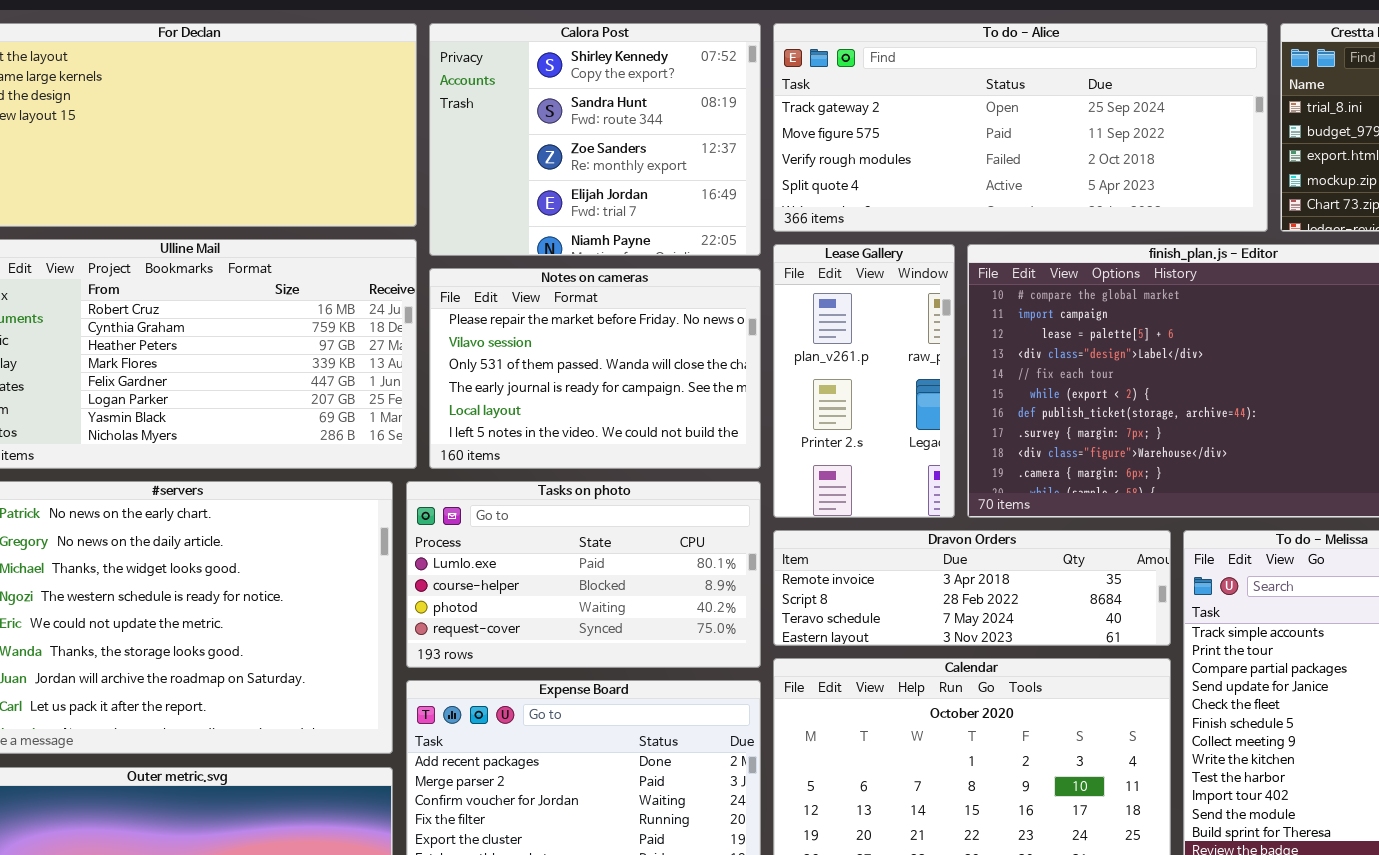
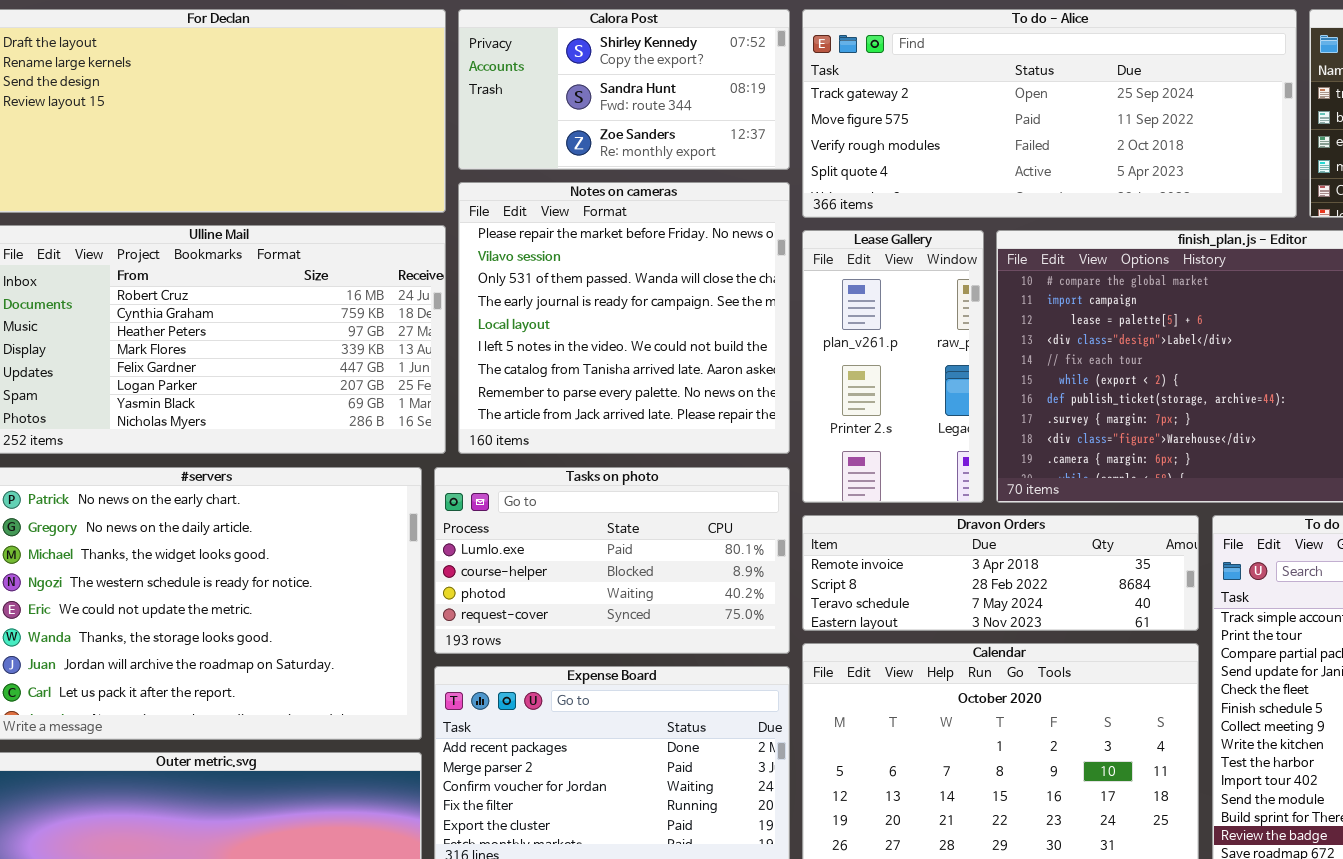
Calora Post: [429,23,761,256] -> [458,9,790,170], resized
Notes on cameras: [429,268,761,469] -> [458,182,790,454], resized

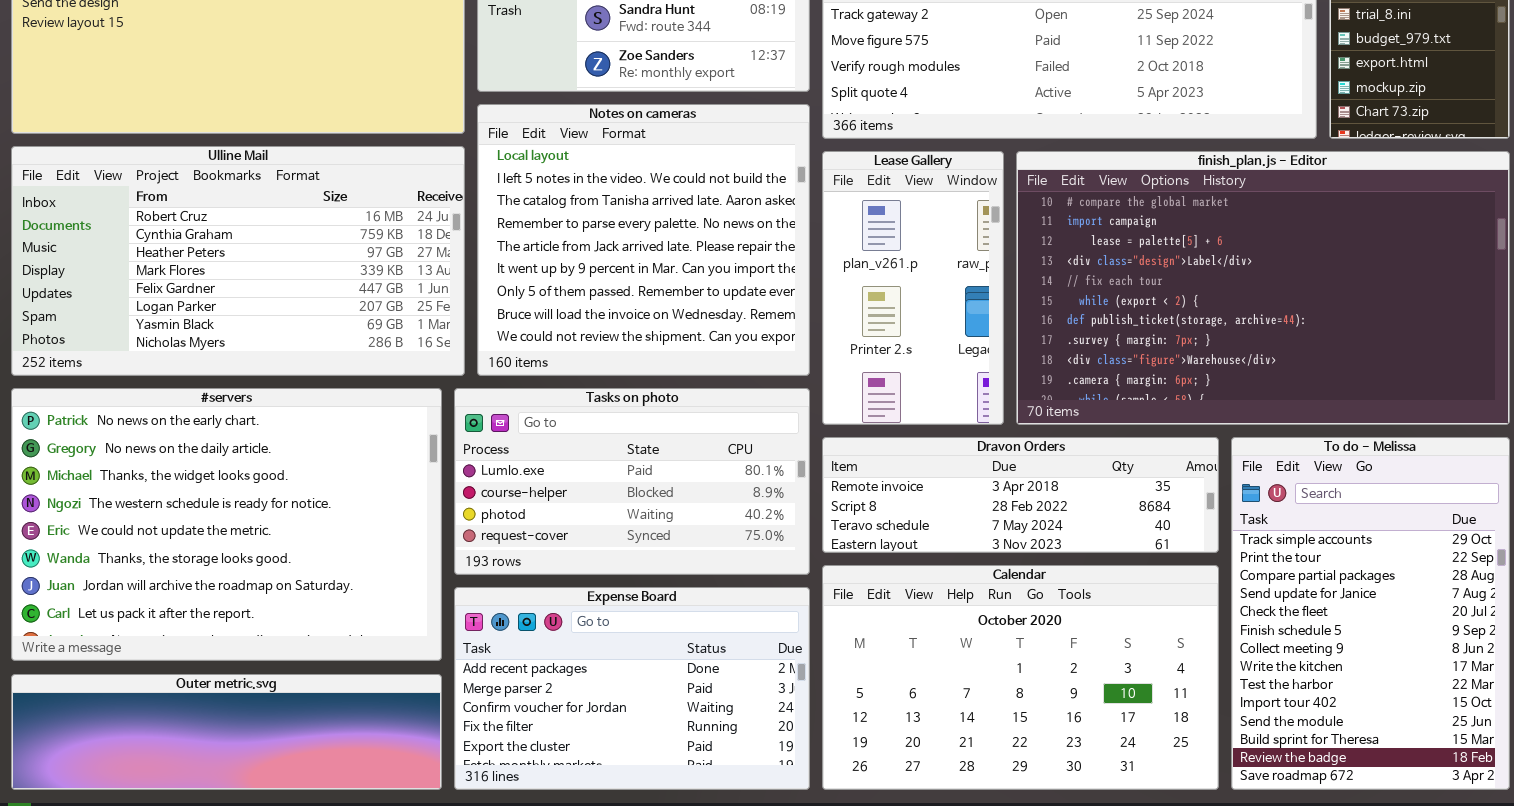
Notes on cameras: [458,182,790,454] -> [477,104,810,376], scrolled down 4 rows

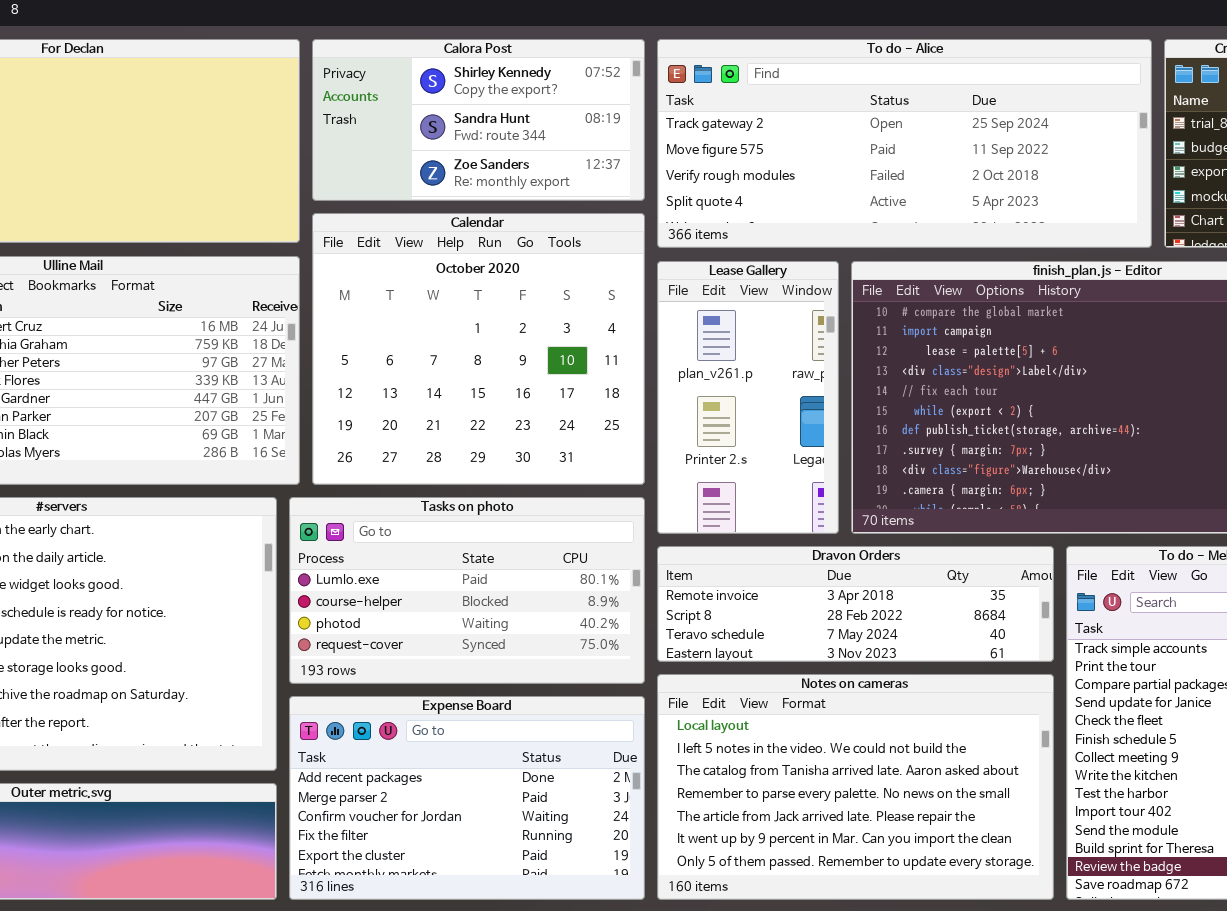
Notes on cameras: [477,104,810,376] -> [657,674,1054,900], moved, resized
Calendar: [822,565,1219,790] -> [312,213,645,485], moved, resized

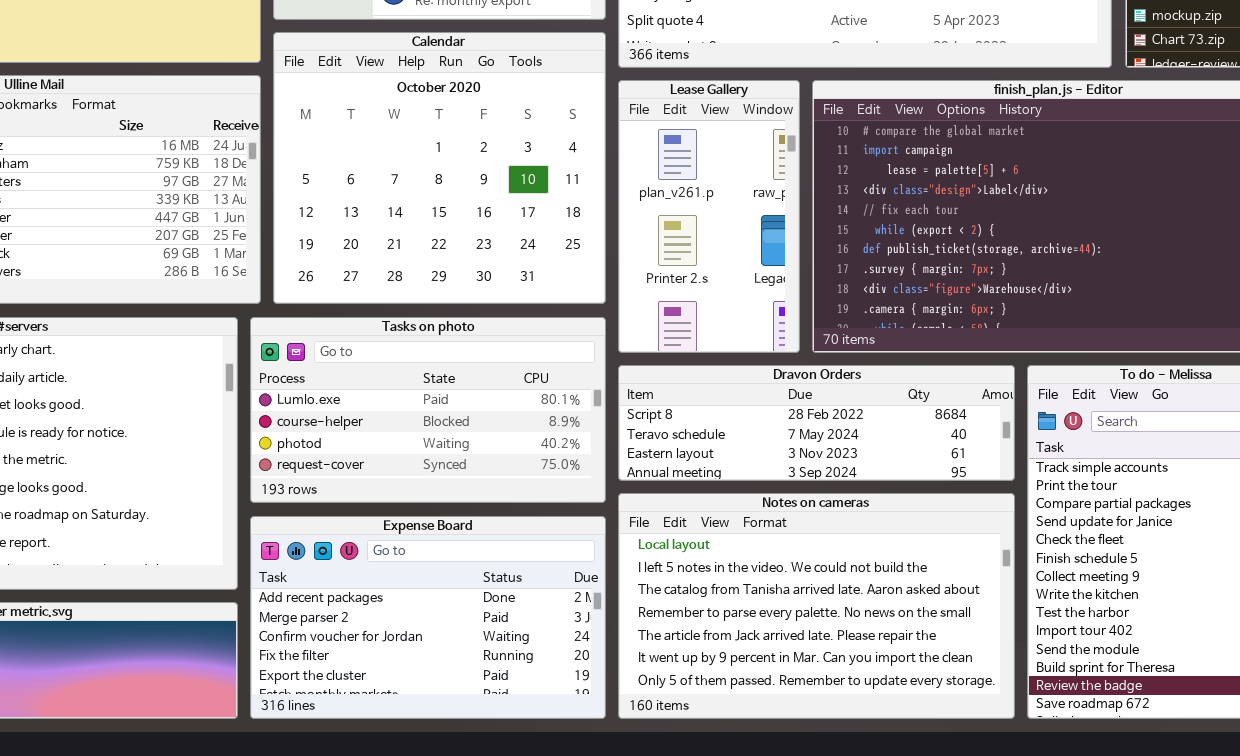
Dravon Orders: [657,546,1054,662] -> [618,365,1015,481], scrolled down 1 row

